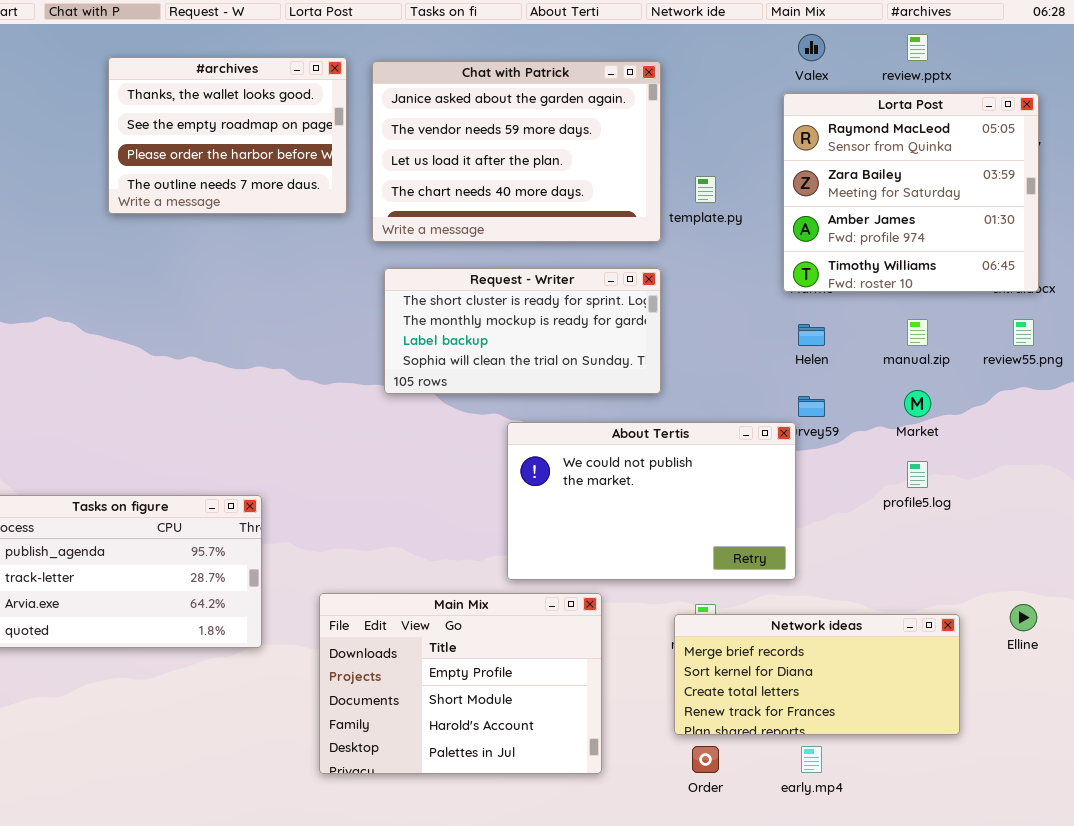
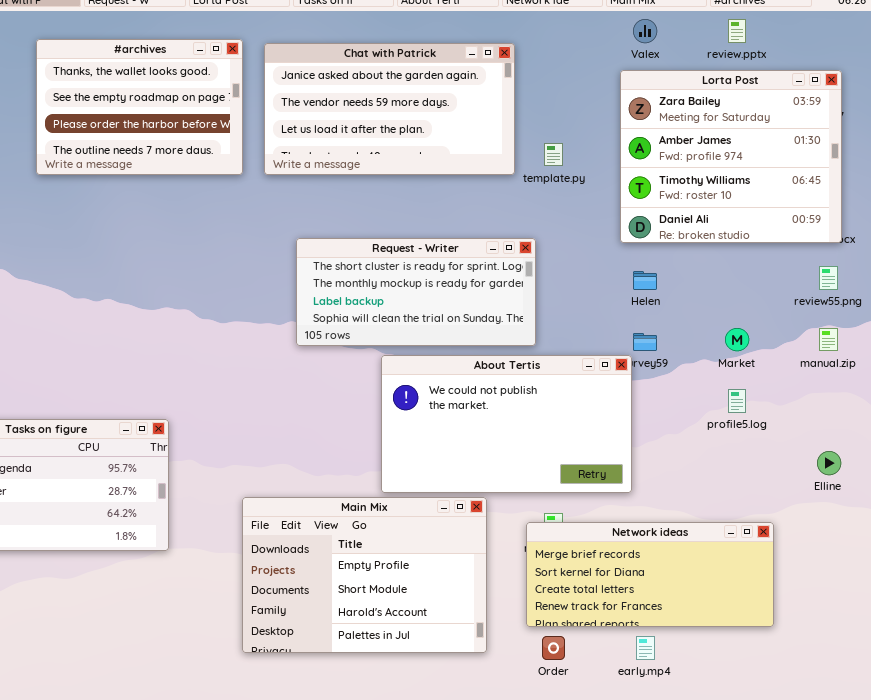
Chat with Patrick: [372,61,661,242] -> [264,43,515,175], resized
Lorta Post: [783,93,1039,292] -> [620,70,842,243], scrolled down 1 row
Request - Writer: [384,268,661,394] -> [296,238,536,346], moved
manual.zip: [907,319,928,346] -> [819,328,838,351], moved
Main Mix: [319,593,602,774] -> [242,497,487,653], moved
Elline: [1010,604,1037,631] -> [817,451,841,475], moved

